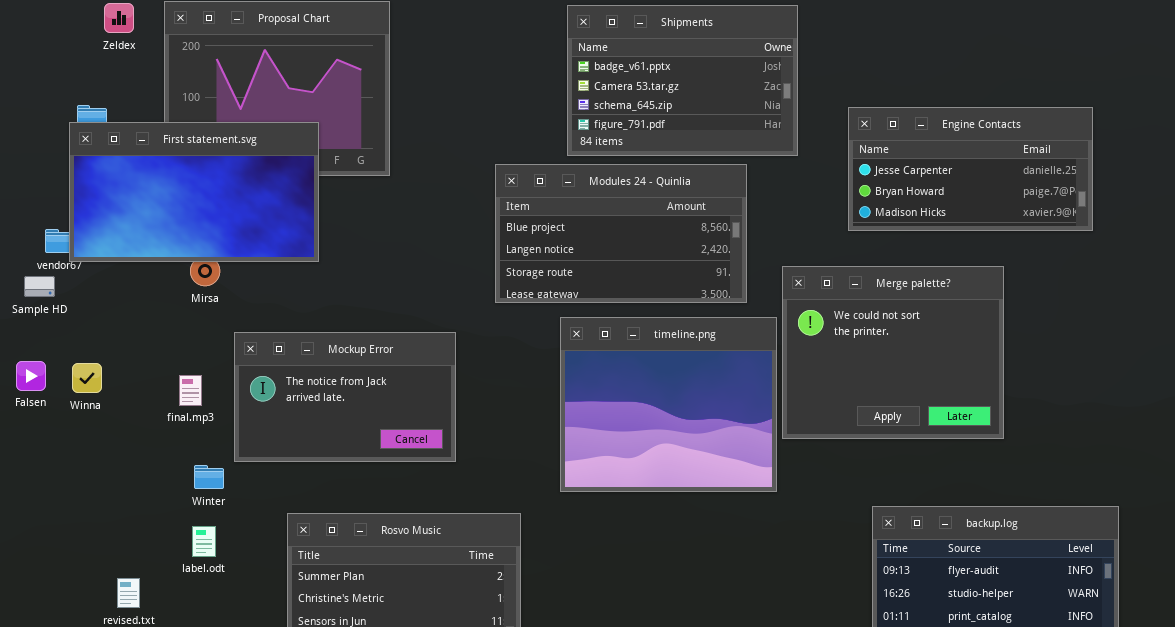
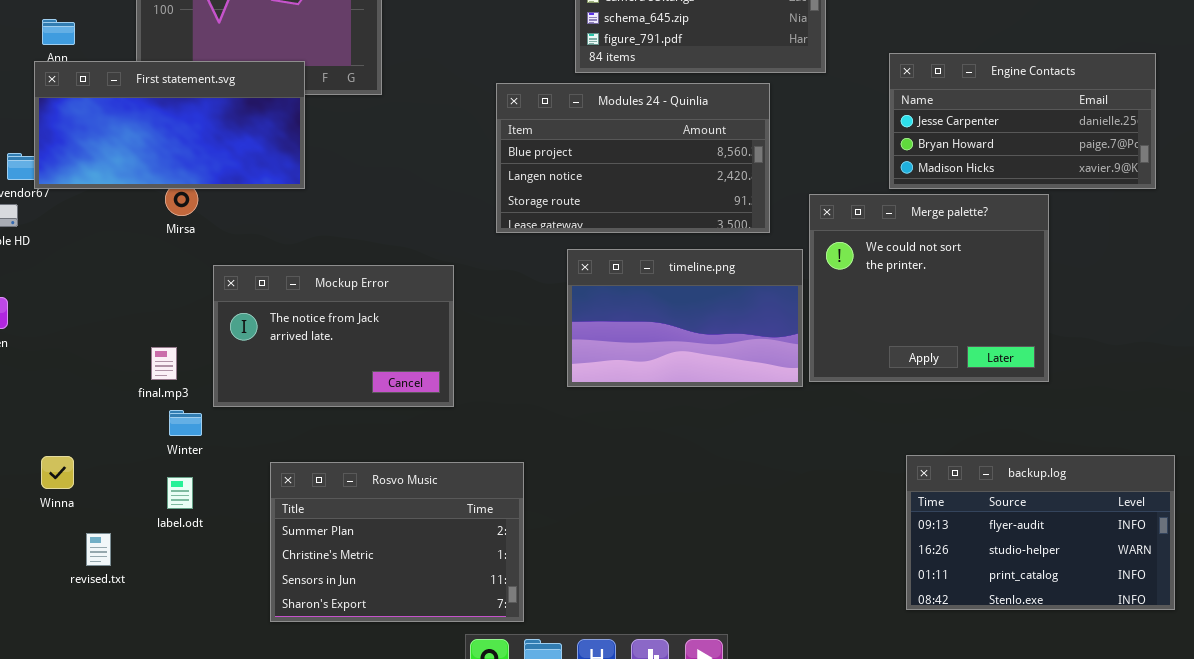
Engine Contacts: [848,107,1093,231] -> [889,53,1156,189], moved
First statement.svg: [69,122,319,262] -> [34,61,305,189], resized
timeline.png: [560,317,777,492] -> [567,249,803,387], resized
Winna: [72,363,102,393] -> [41,456,74,489], moved
final.mp3: [179,375,202,406] -> [151,347,177,380], moved

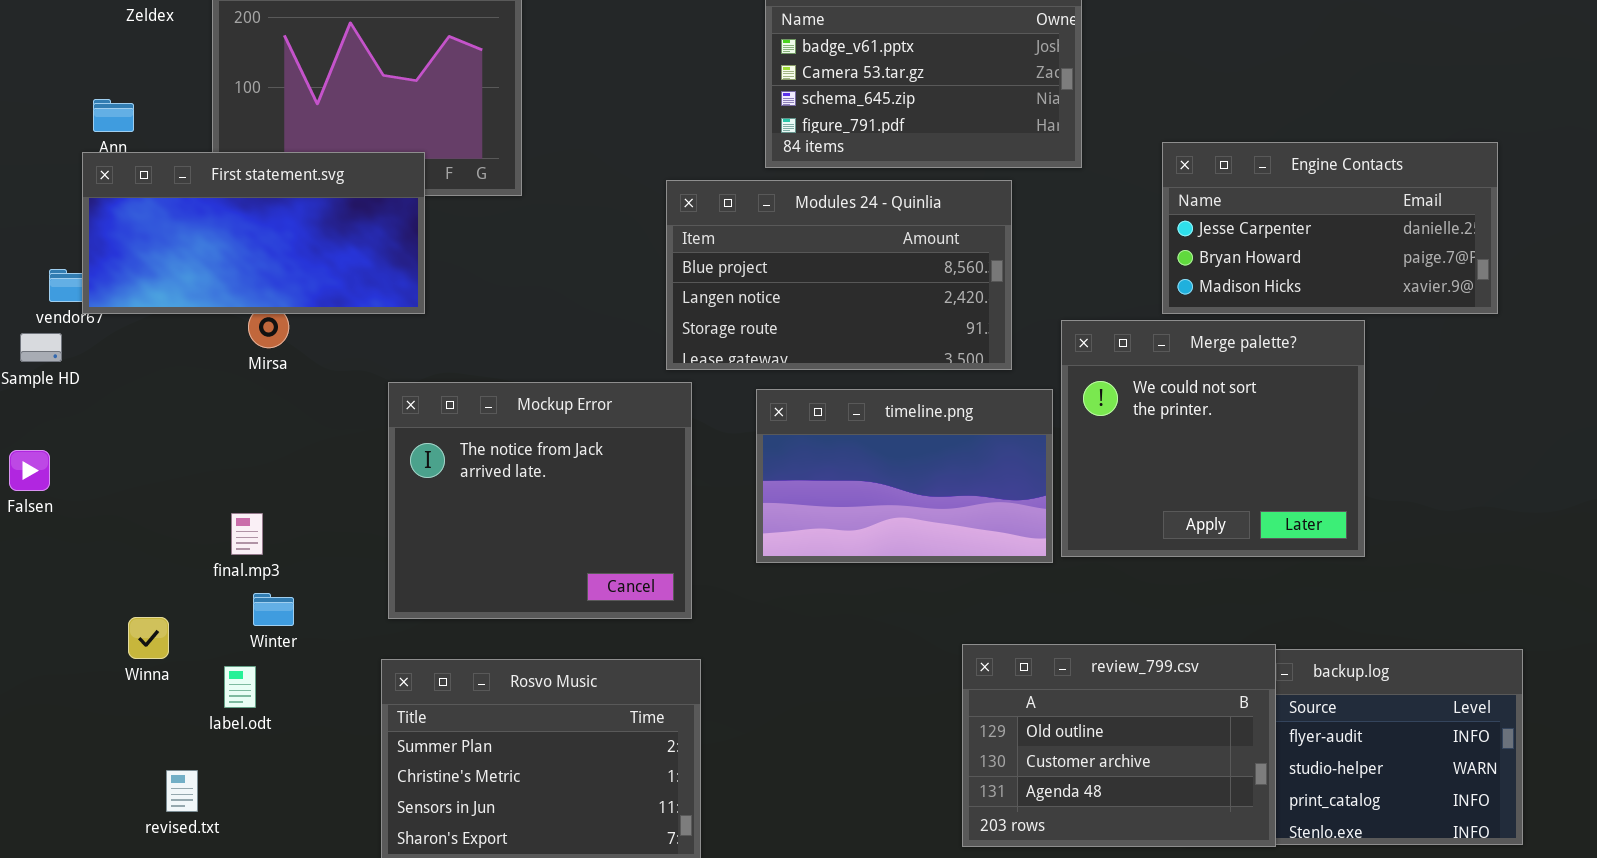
Mockup Error: [213,265,454,407] -> [388,382,692,619], moved, resized
review_799.csv: none -> [962,644,1276,847], opened
Winna: [41,456,74,489] -> [128,617,169,659], moved
label.odt: [167,477,193,509] -> [224,666,256,708], moved
revised.txt: [86,533,111,566] -> [166,770,198,812], moved

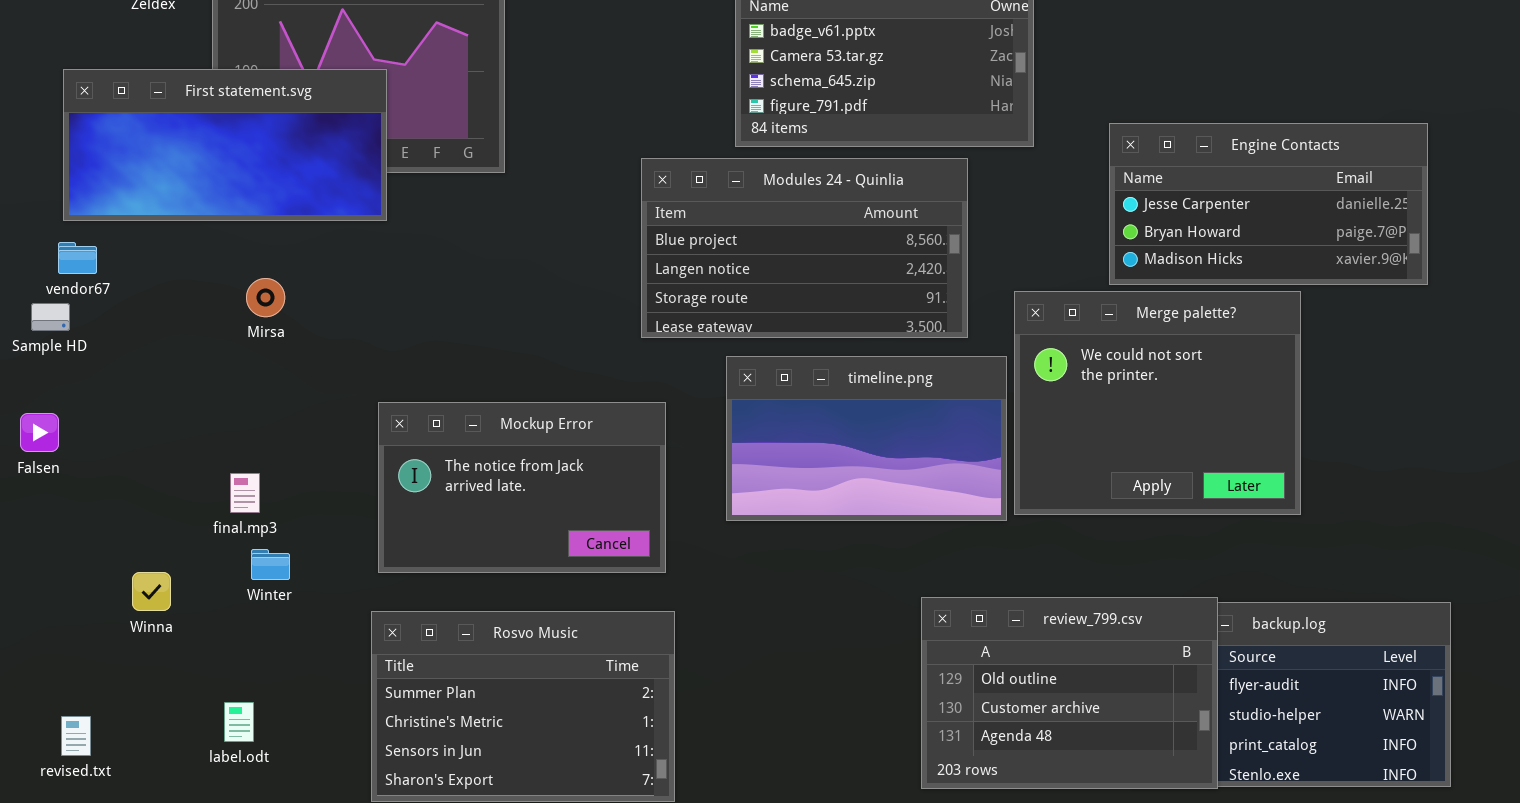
First statement.svg: [82,152,425,314] -> [63,69,387,221], moved
Mockup Error: [388,382,692,619] -> [378,402,666,573], resized
label.odt: [224,666,256,708] -> [224,702,254,742], moved
revised.txt: [166,770,198,812] -> [61,716,91,756], moved

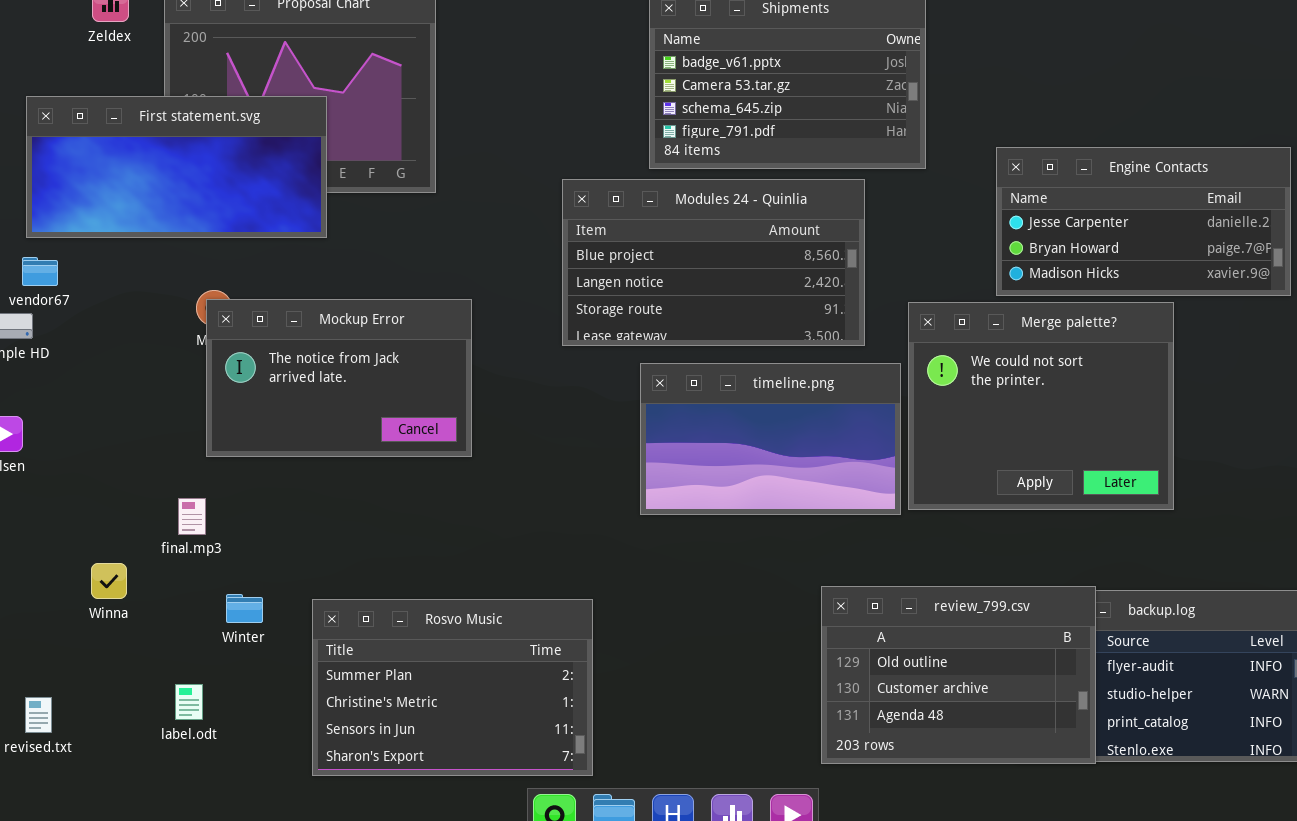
Mockup Error: [378,402,666,573] -> [206,299,472,457], moved
final.mp3: [230,473,260,513] -> [178,498,206,535], moved
Winter: [251,549,290,580] -> [226,594,263,623], moved

